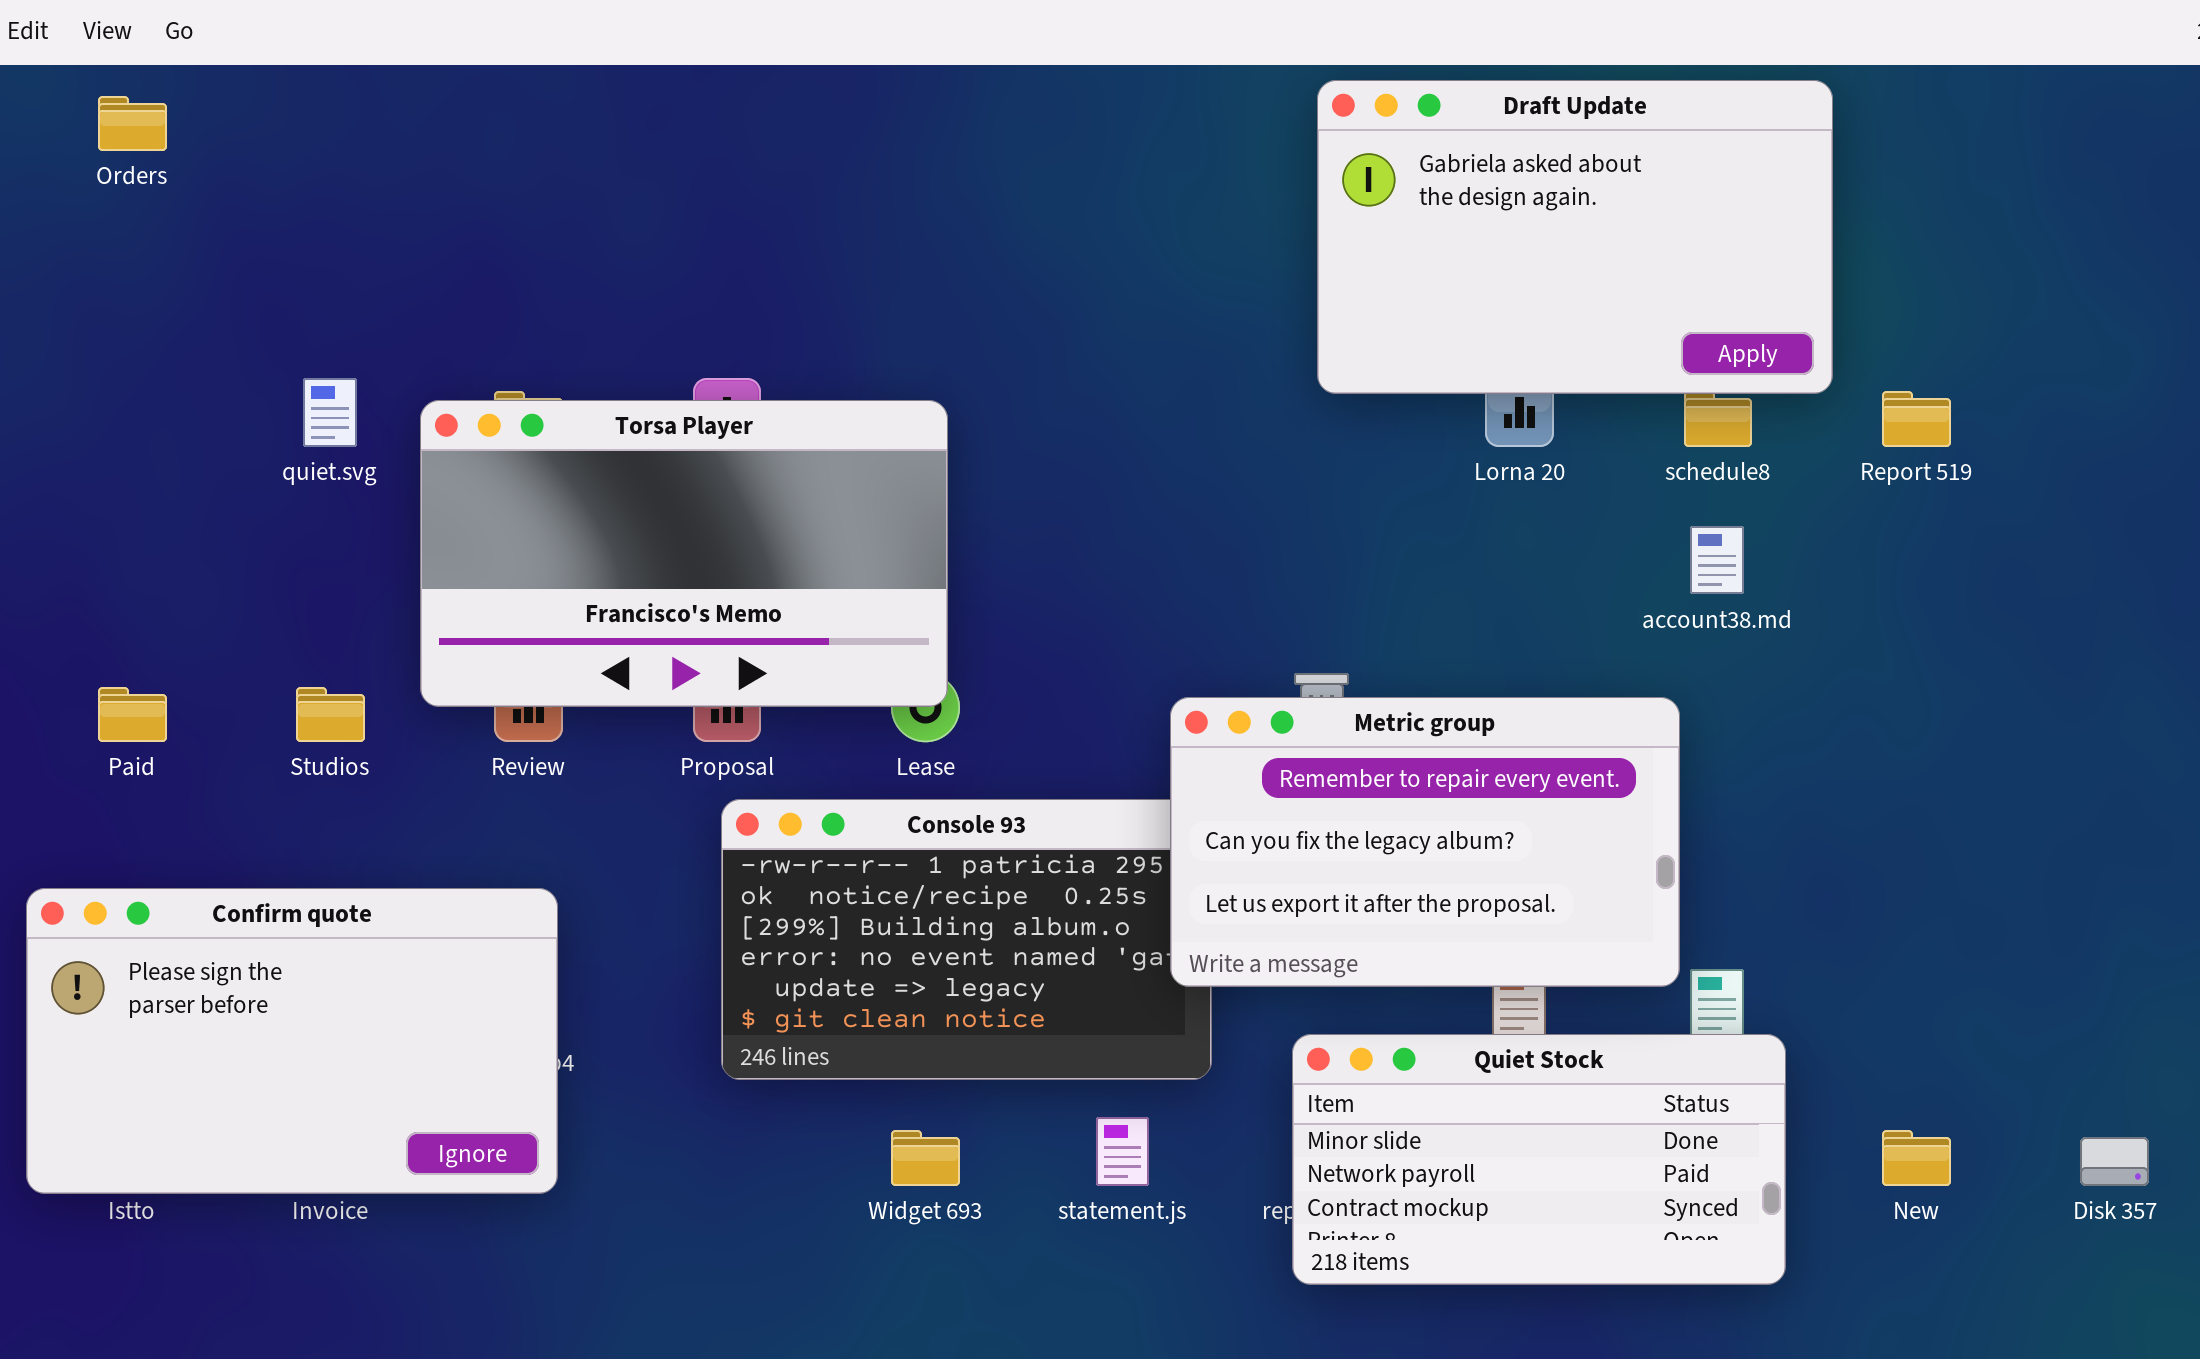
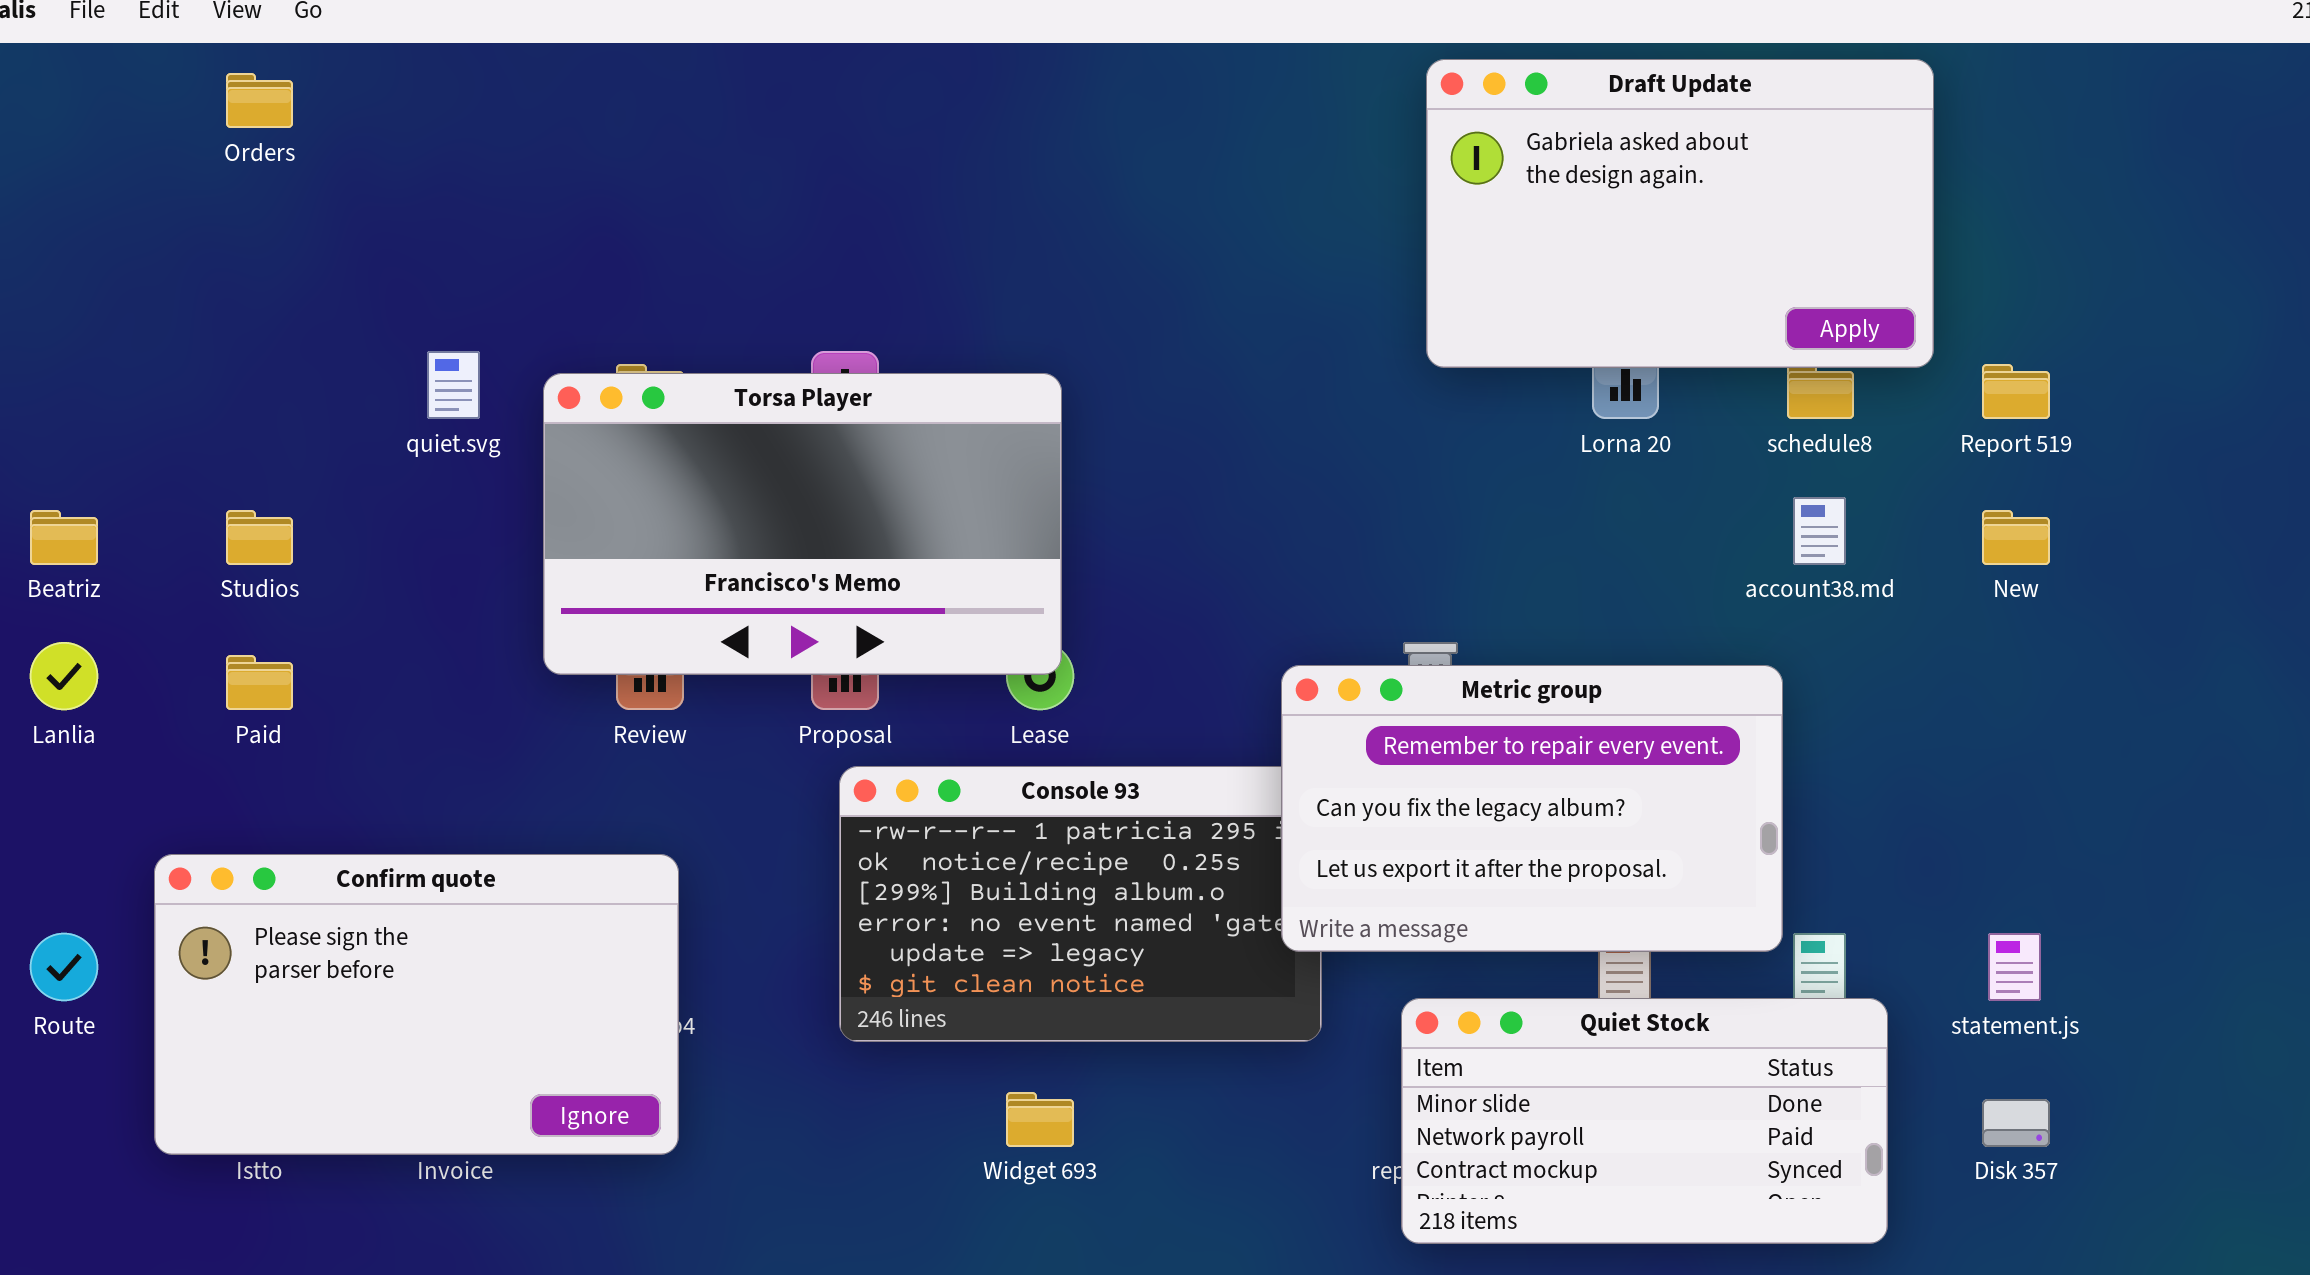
Studios: [296,687,365,742] -> [226,510,293,565], moved
statement.js: [1096,1117,1149,1186] -> [1988,933,2041,1001], moved
New: [1882,1130,1951,1186] -> [1982,510,2050,565], moved
Disk 357: [2080,1137,2149,1186] -> [1982,1099,2050,1147], moved

